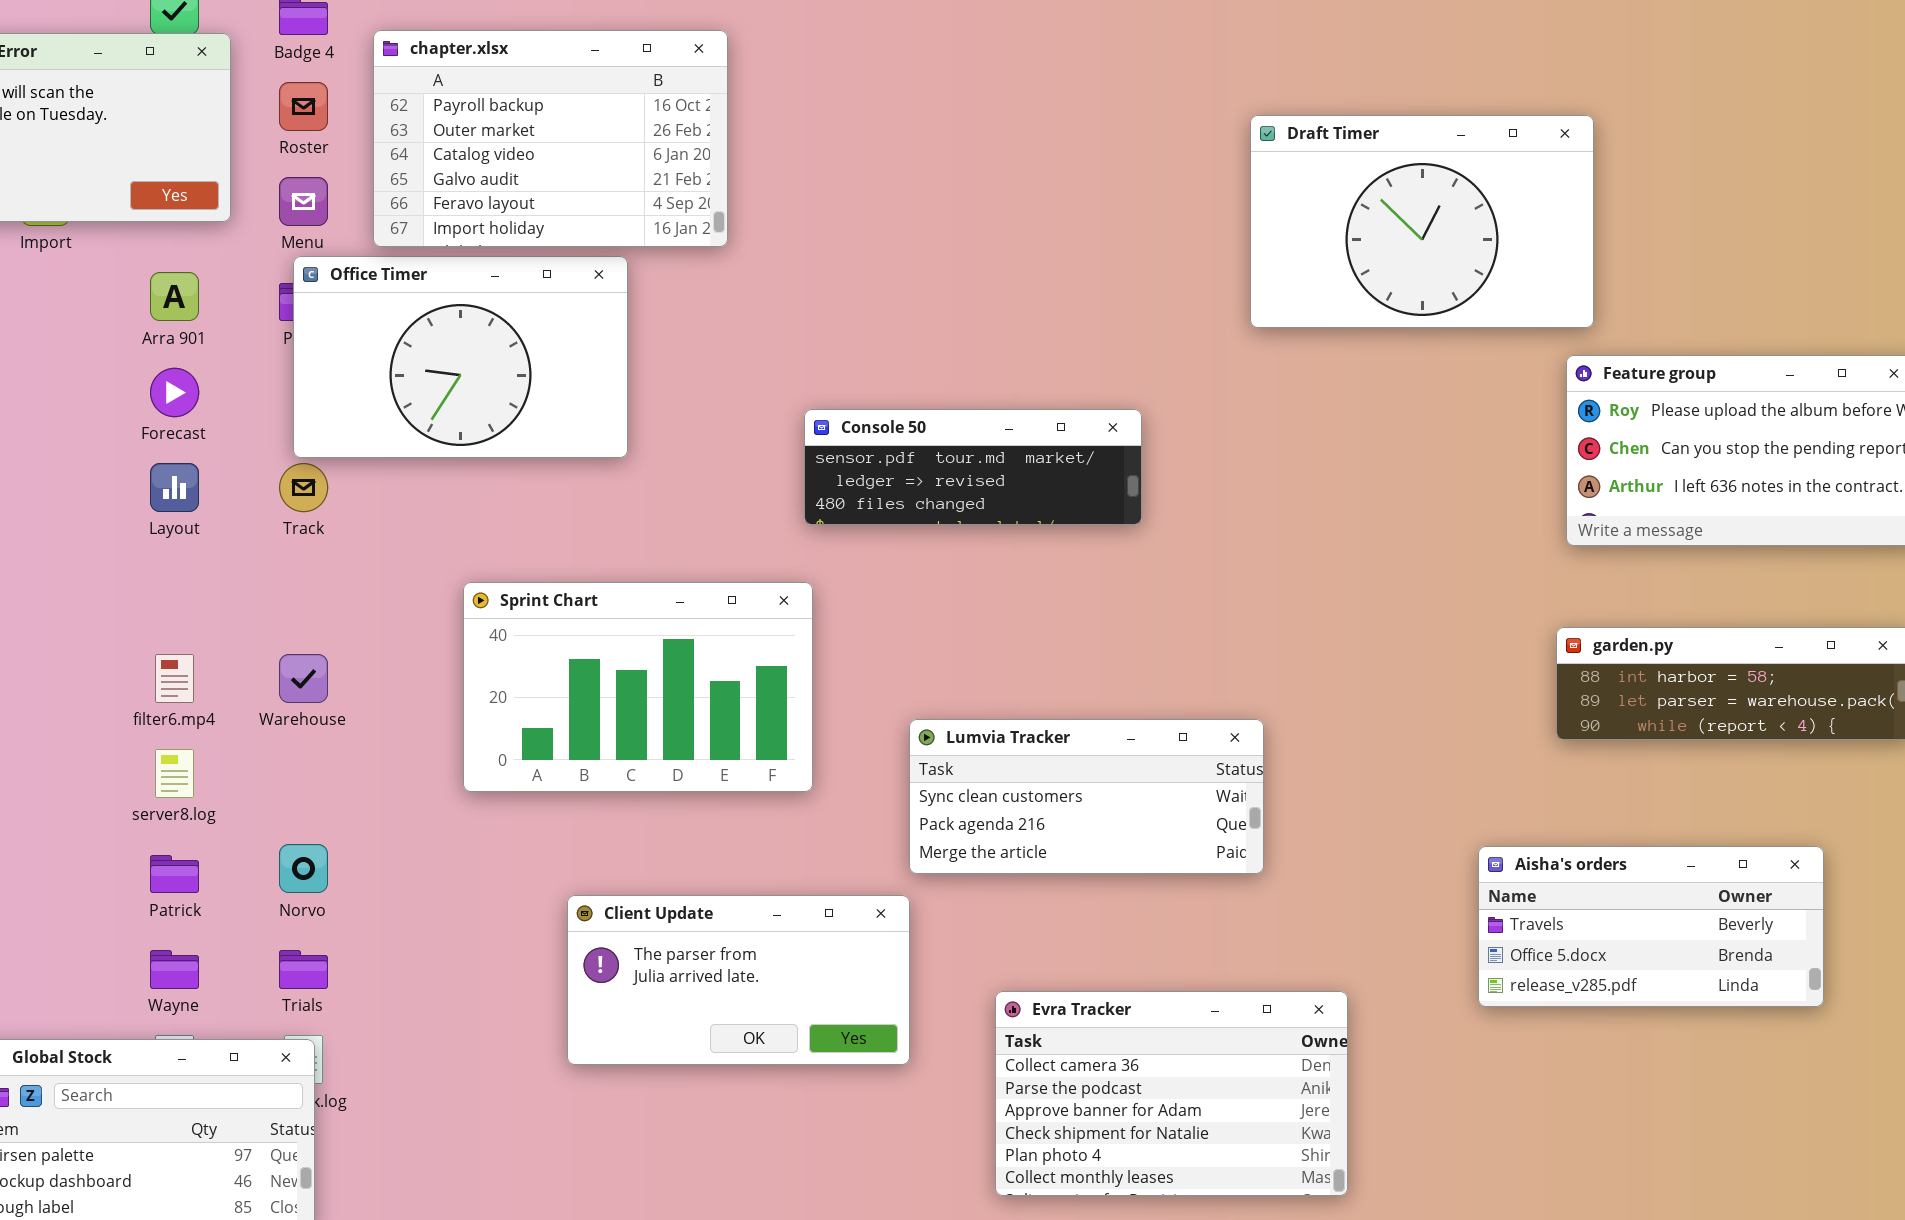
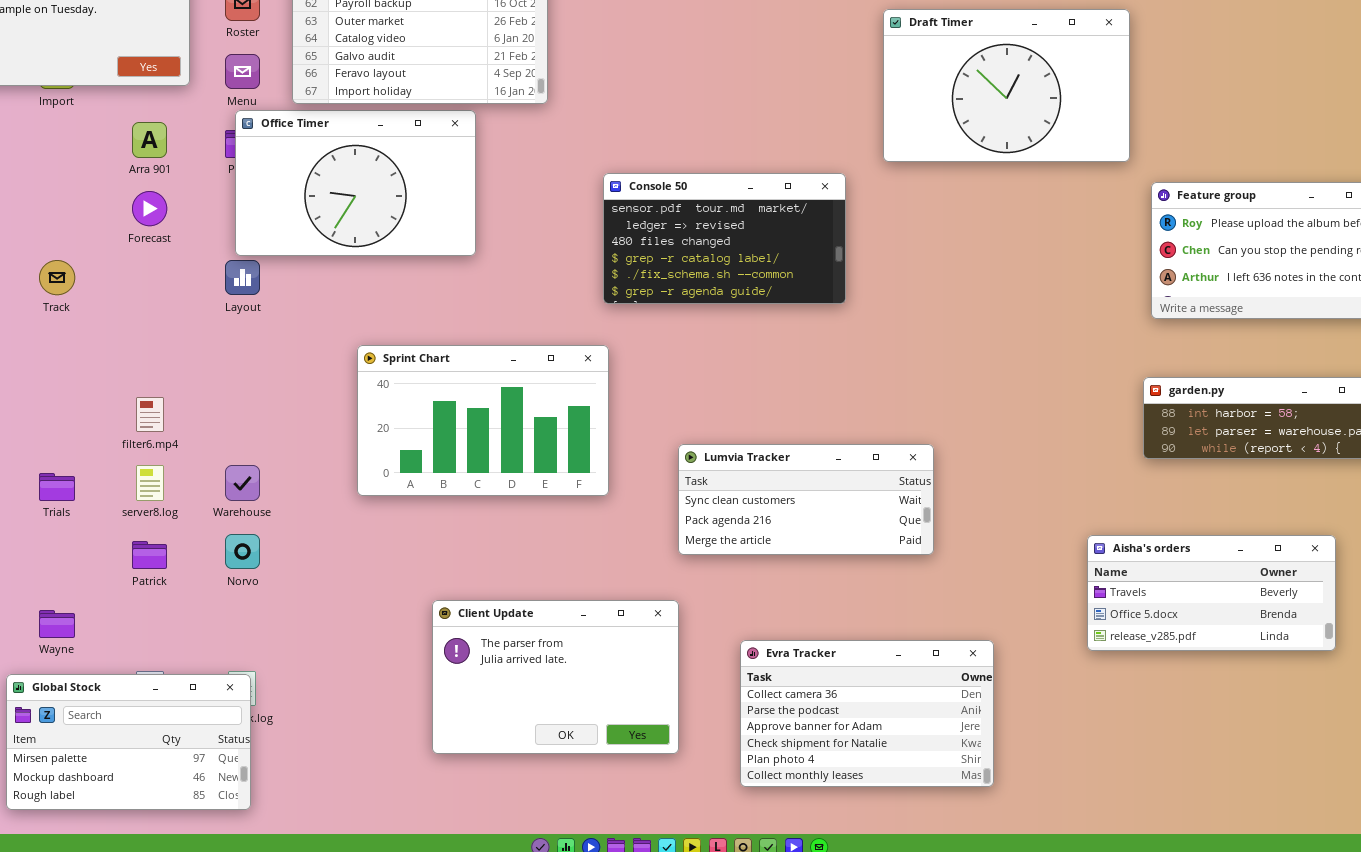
Draft Timer: [1250,115,1594,328] -> [883,9,1130,162], moved
Console 50: [804,409,1142,525] -> [603,173,846,304], resized
Layout: [150,463,199,512] -> [225,260,260,295], moved
Track: [279,463,328,512] -> [39,260,75,295], moved
Warehouse: [279,654,328,703] -> [225,465,260,501], moved
Client Update: [567,895,910,1065] -> [432,600,679,754], moved, resized
Wayne: [150,950,199,989] -> [39,610,75,638], moved
Trials: [279,950,328,989] -> [39,473,75,501], moved

